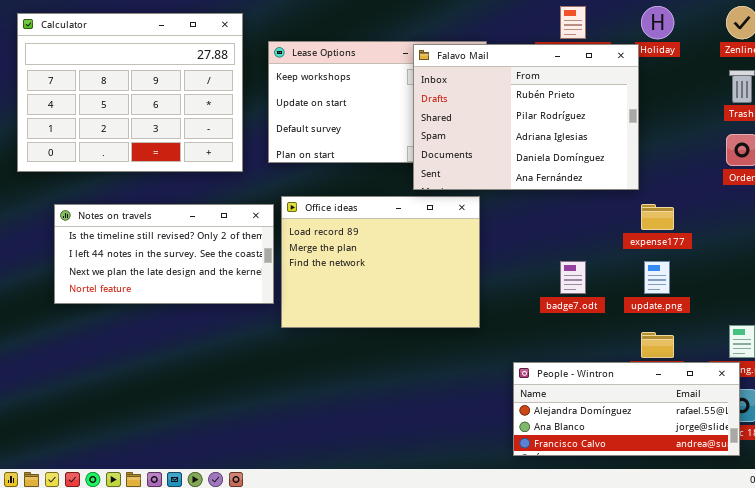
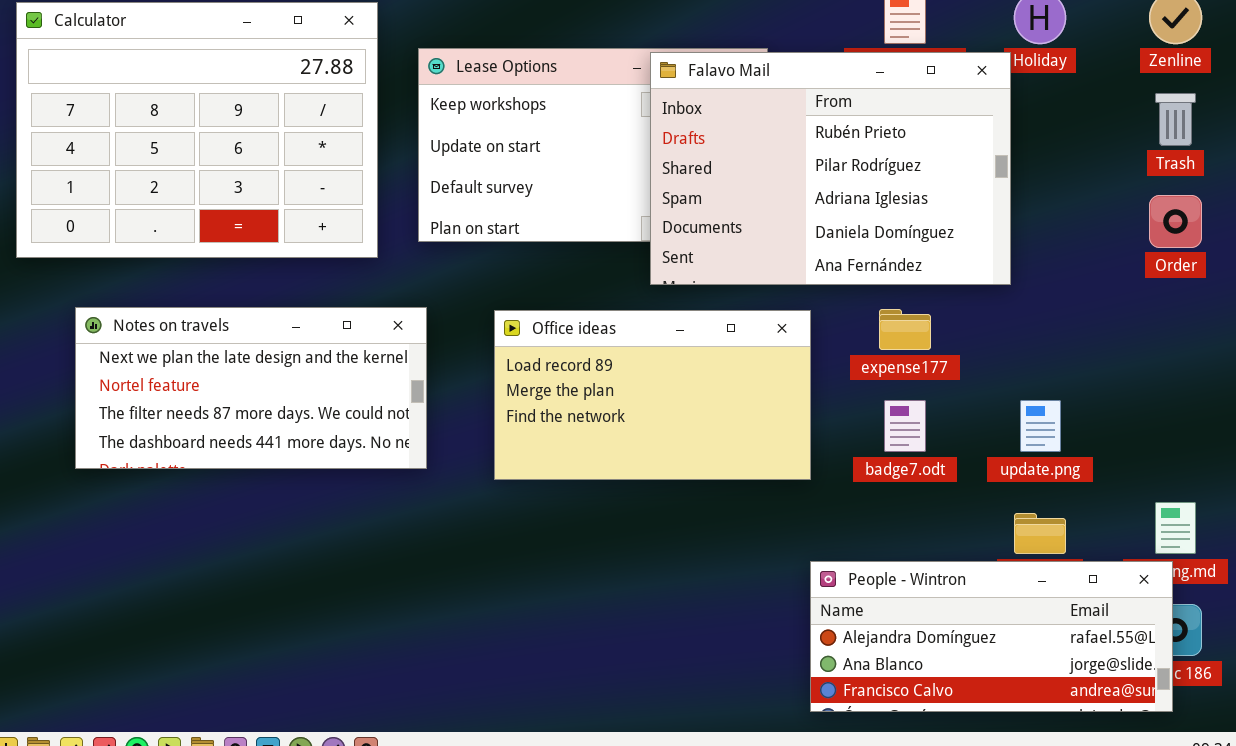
Office ideas: [281,196,480,328] -> [494,310,811,480], moved, resized
Notes on travels: [54,204,274,304] -> [75,307,427,469], scrolled down 2 rows
expense177: [641,204,674,230] -> [879,309,931,350], moved

